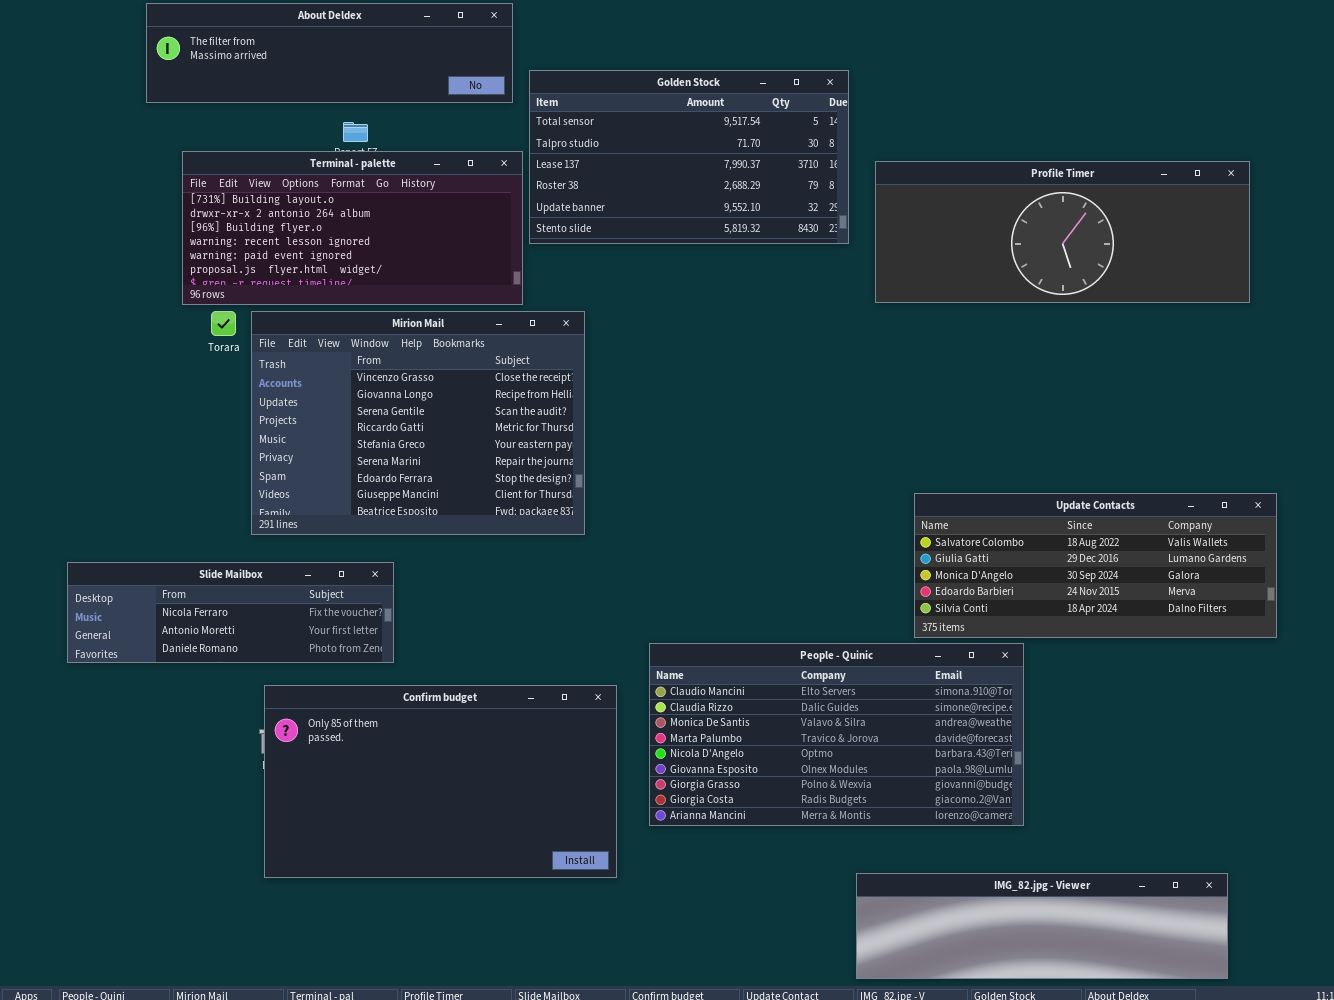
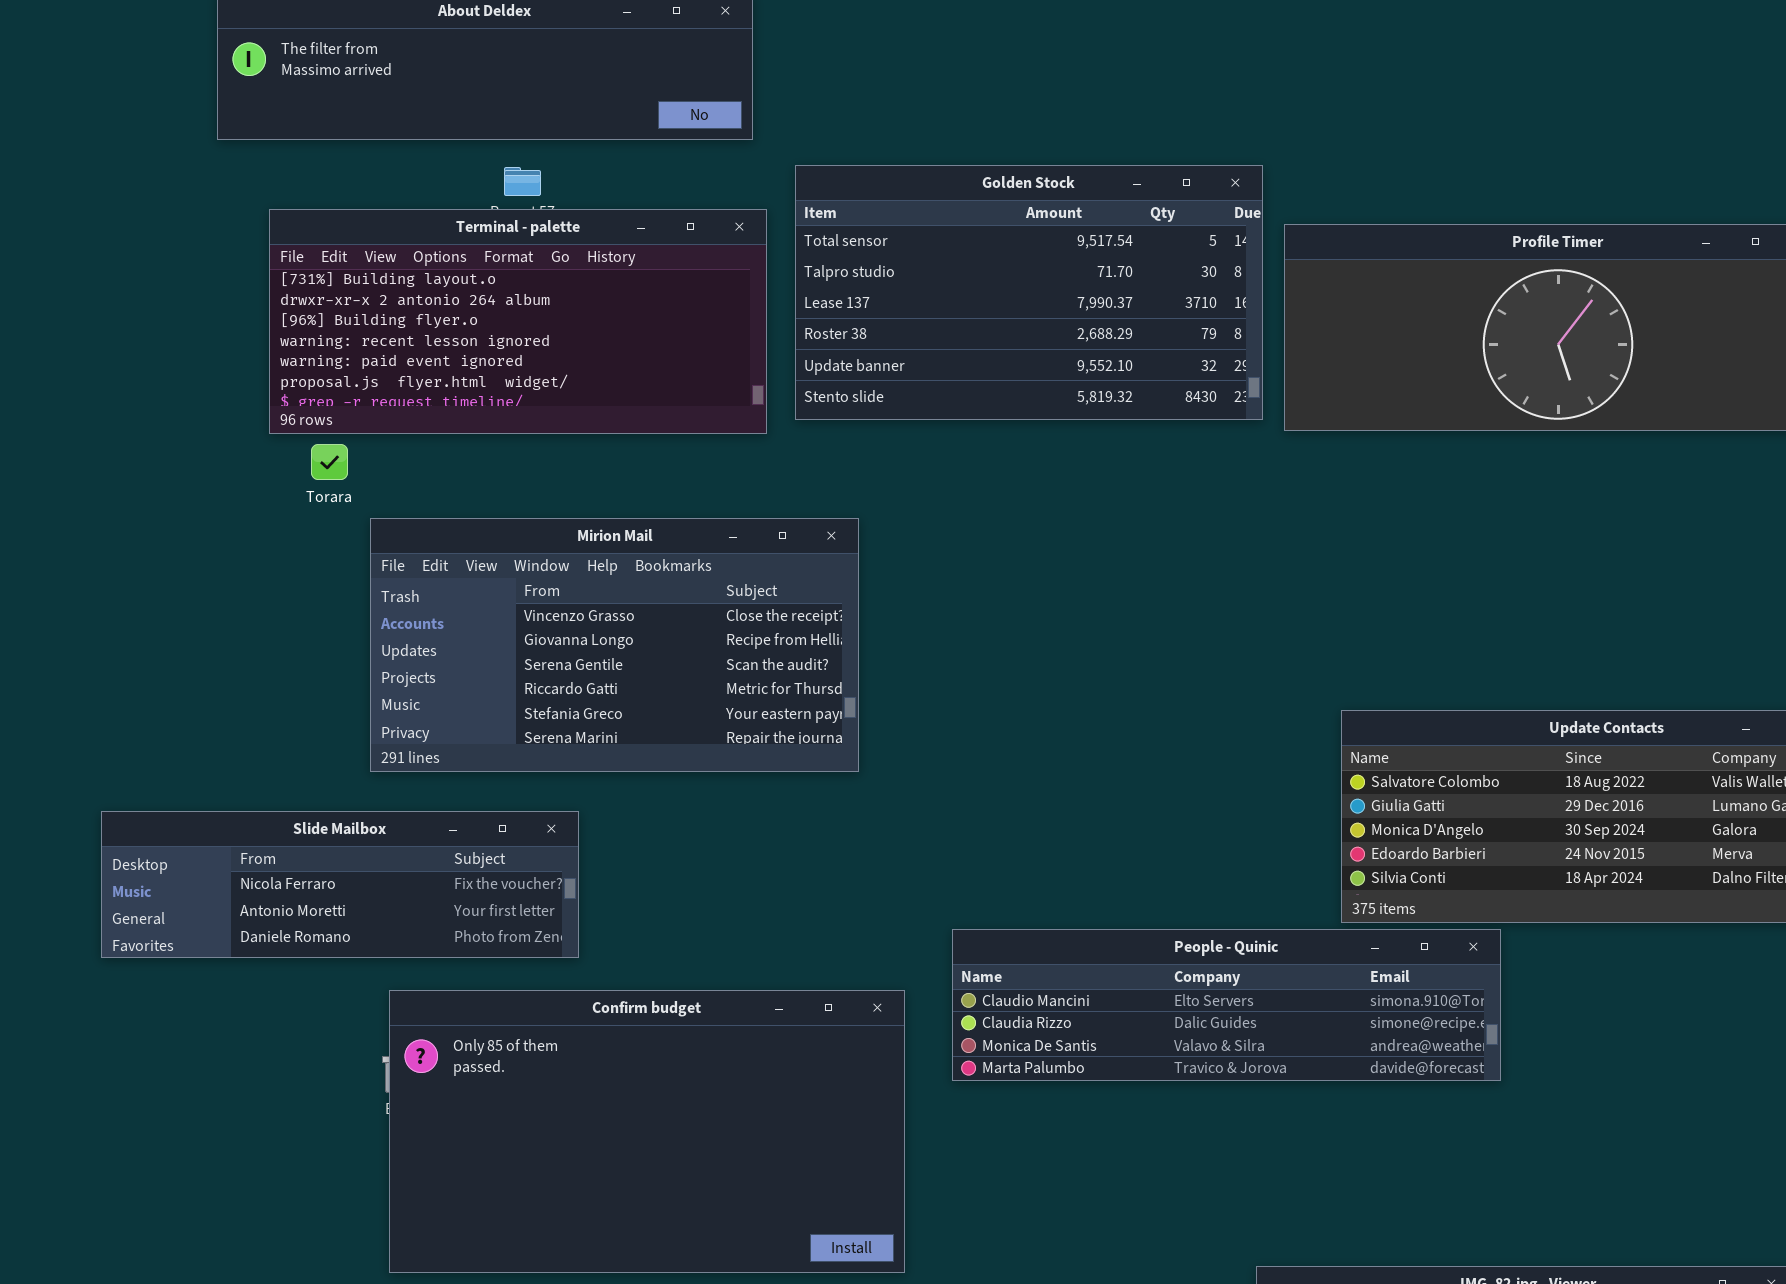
Golden Stock: [529,70,849,244] -> [795,165,1263,420], moved
Mirion Mail: [251,311,585,535] -> [370,518,859,772], resized
People - Quinic: [649,643,1024,826] -> [952,929,1501,1081], resized

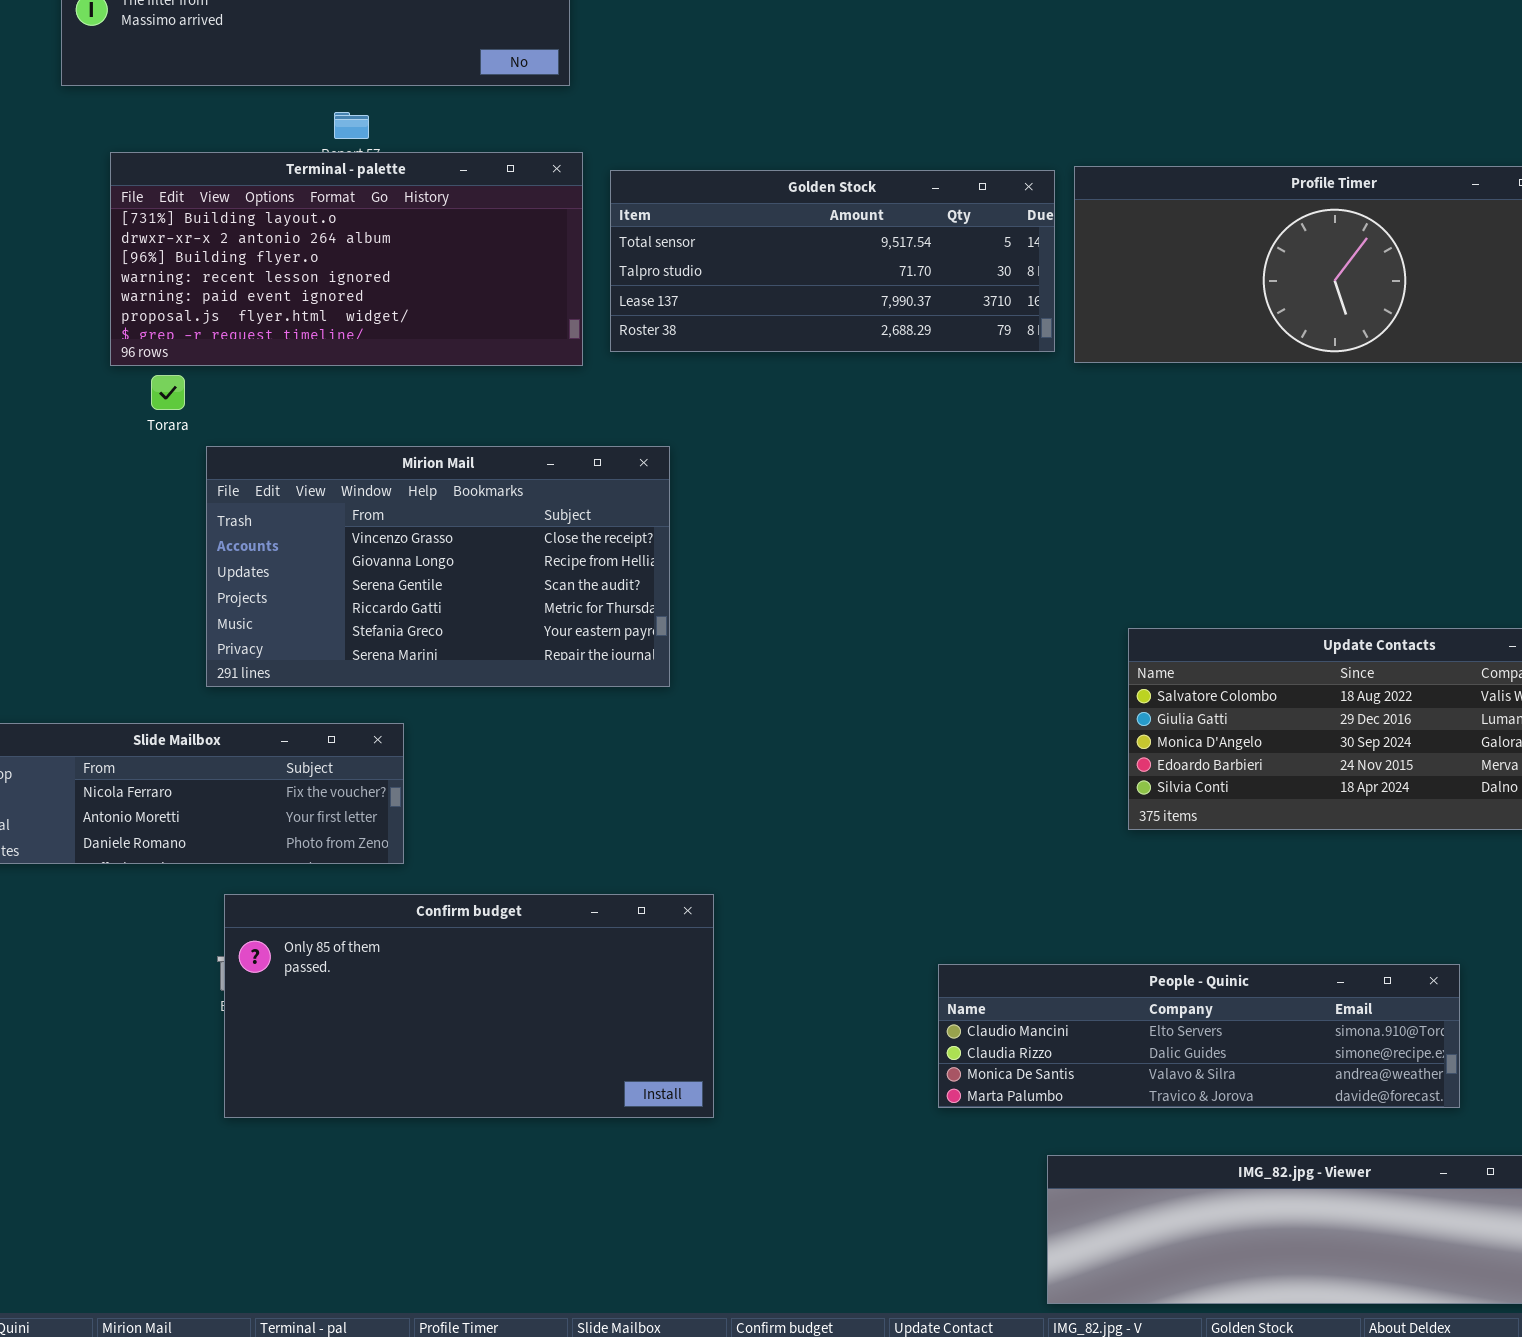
Golden Stock: [795,165,1263,420] -> [610,170,1055,352], resized
People - Quinic: [952,929,1501,1081] -> [938,964,1460,1108], moved
Confirm budget: [389,990,905,1273] -> [224,894,714,1118], resized

